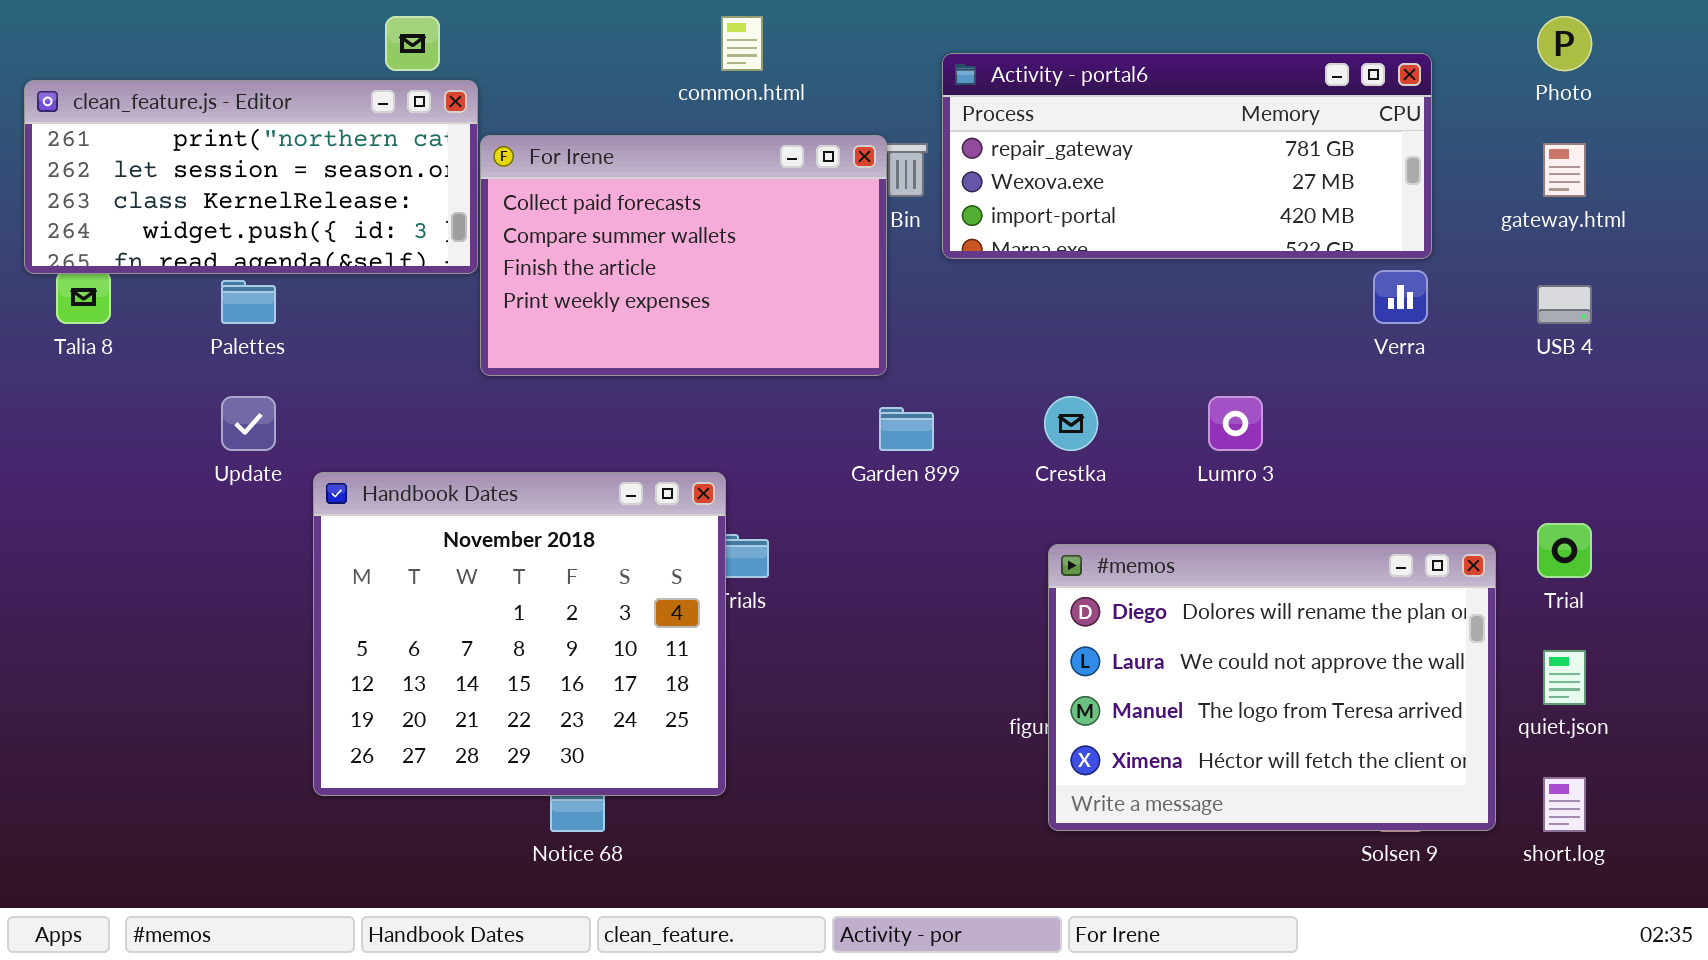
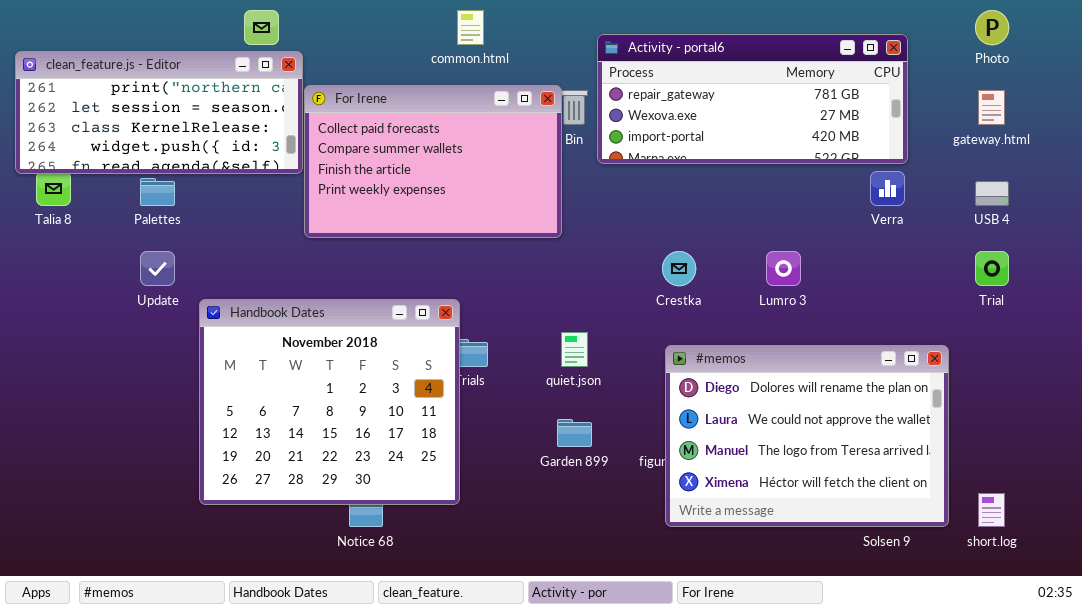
Garden 899: [879,407,934,451] -> [557,419,592,447], moved
Trial: [1537,523,1592,578] -> [975,251,1009,286], moved
quiet.json: [1543,650,1586,705] -> [561,332,588,367], moved

